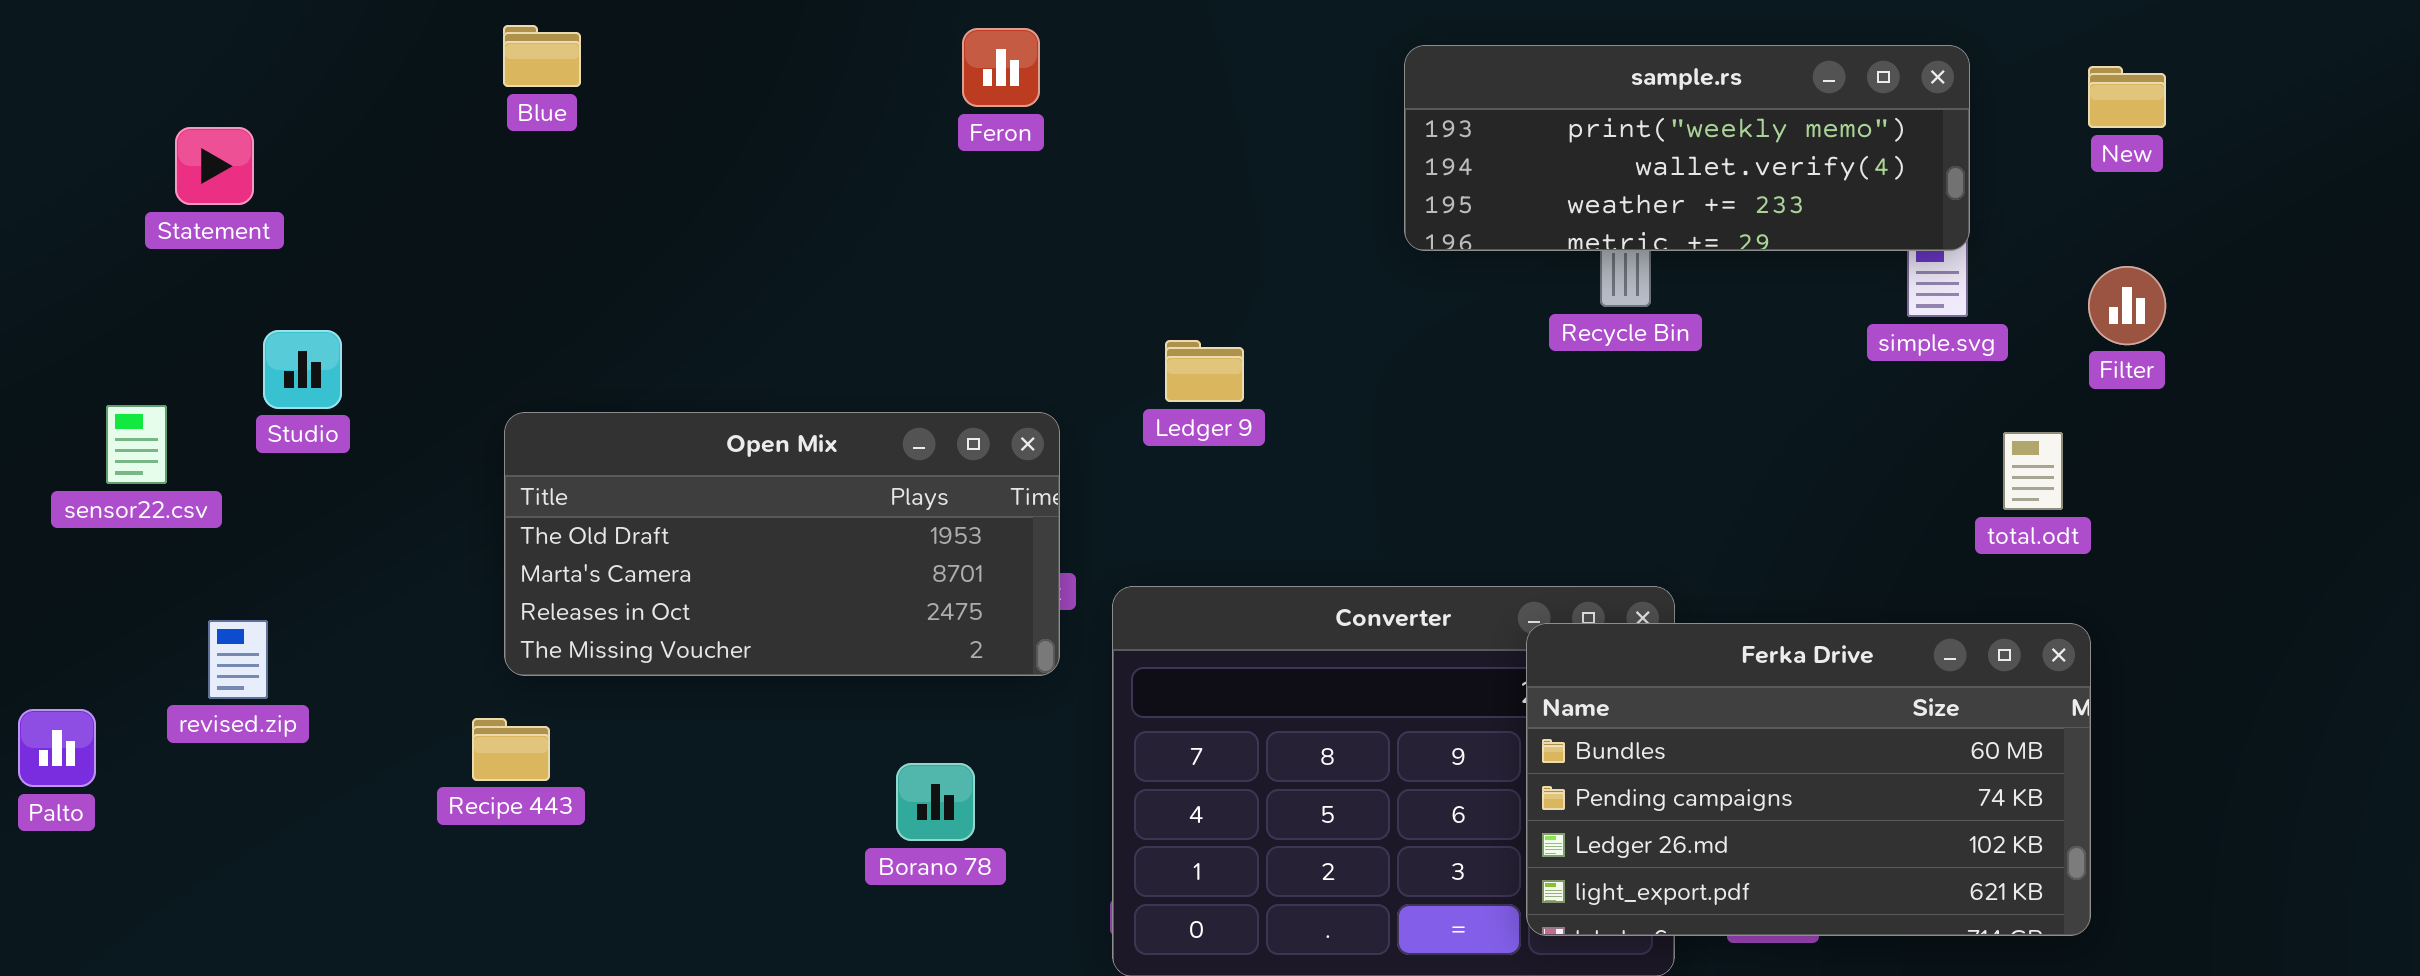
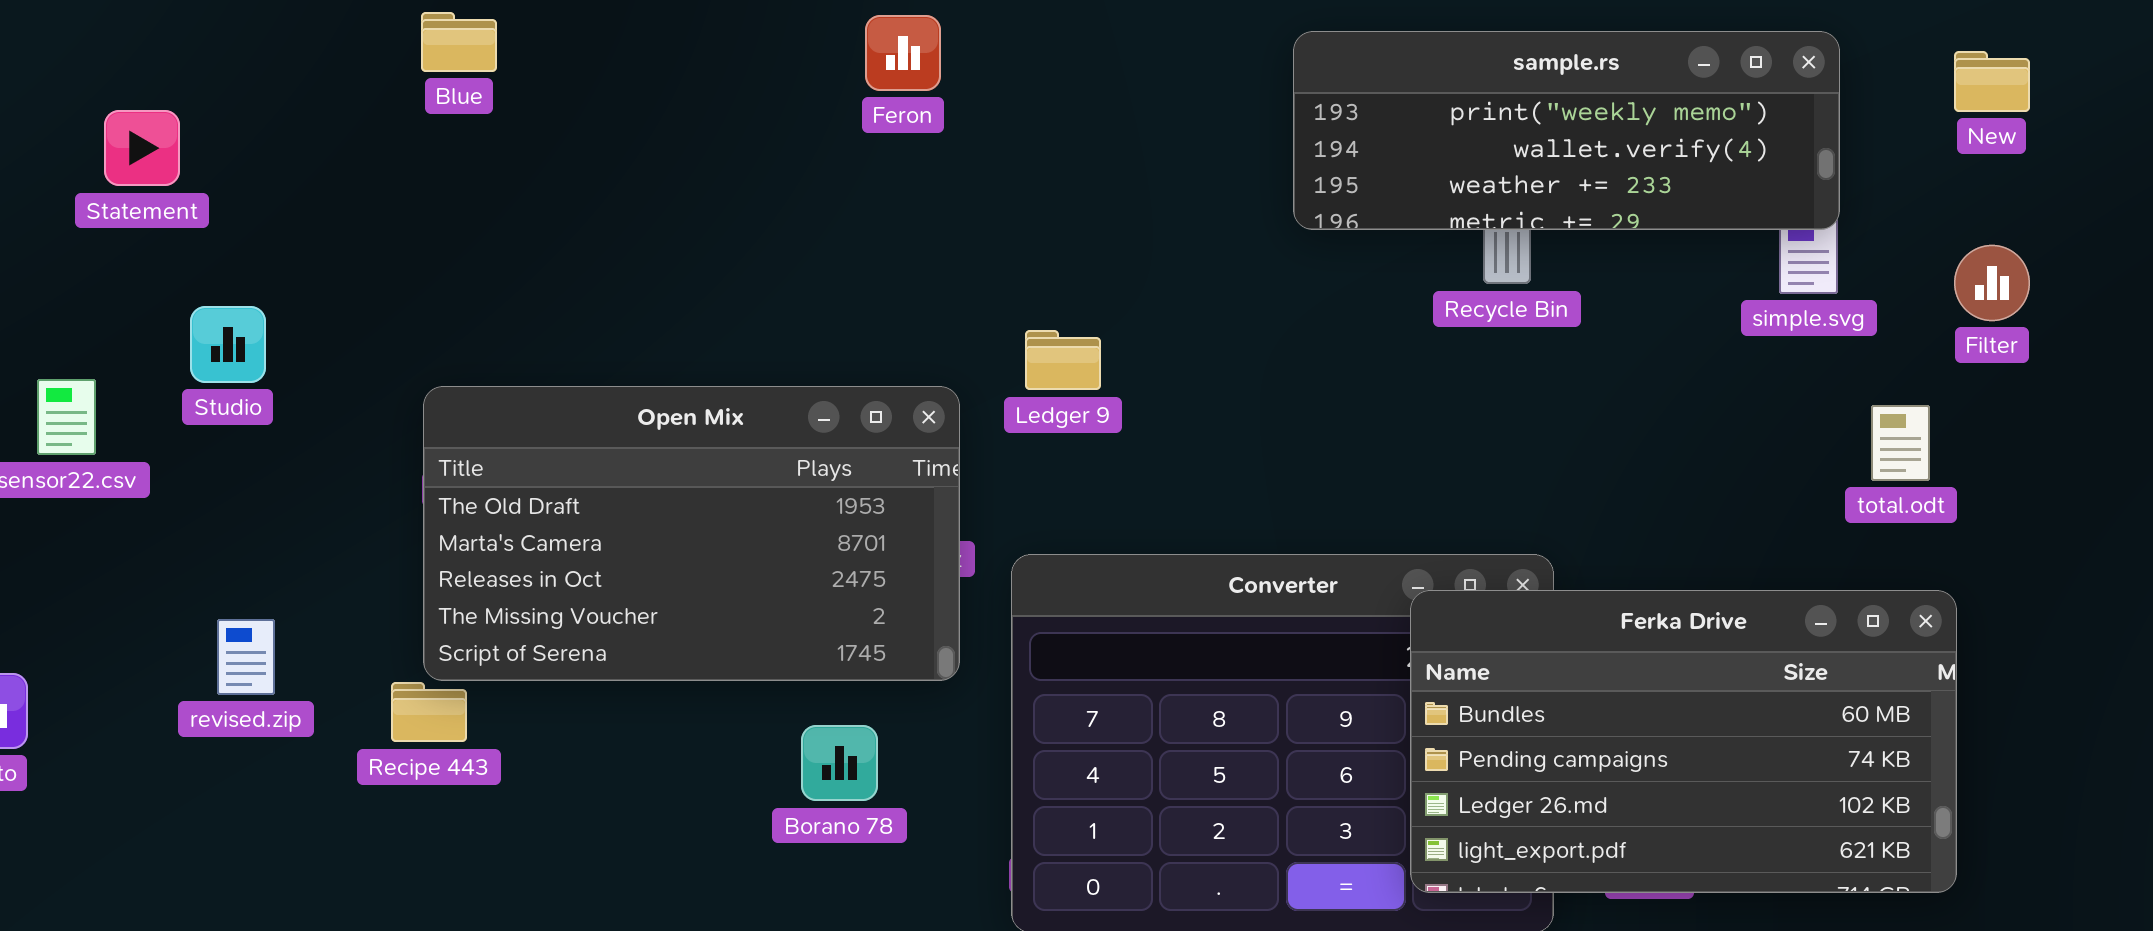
Ledger 9: [1165,340,1244,402] -> [1025,330,1101,390], moved
Open Mix: [504,412,1060,676] -> [423,386,960,681], resized
revised.zip: [208,620,268,699] -> [217,619,275,695], moved

